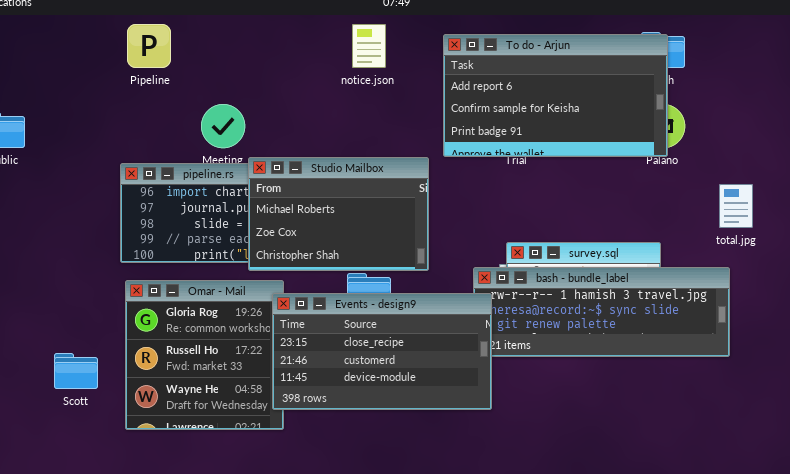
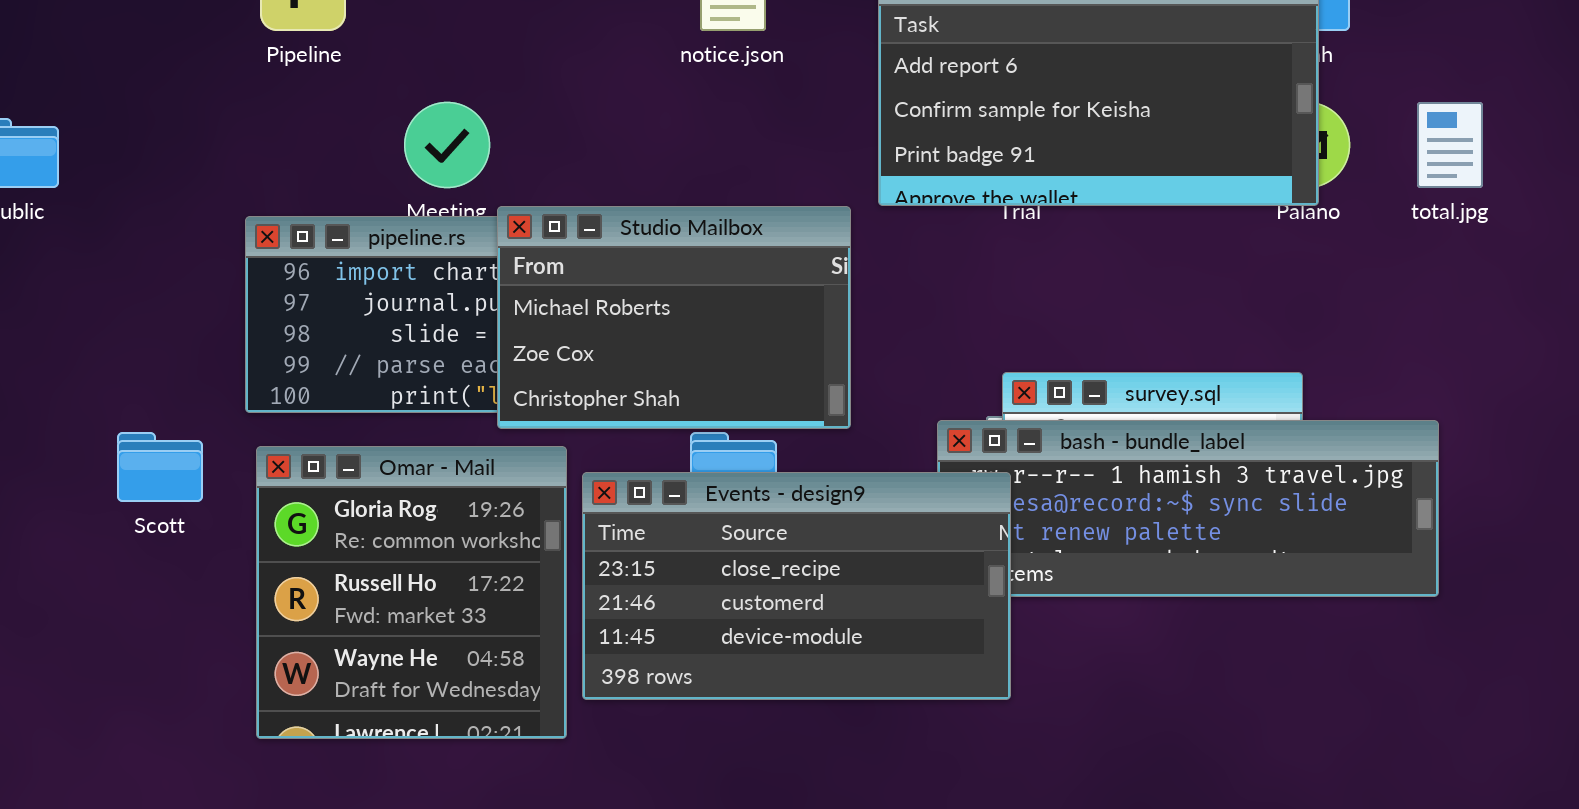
total.jpg: [719,184,753,228] -> [1417,102,1483,188], moved
Events - design9: [272,293,492,410] -> [582,472,1011,700], moved
Scott: [54,353,98,389] -> [117,432,203,502], moved

